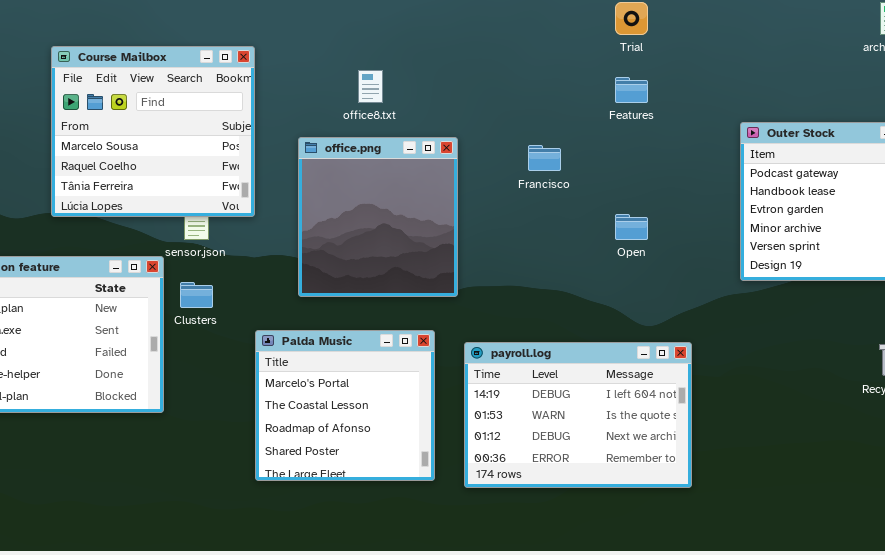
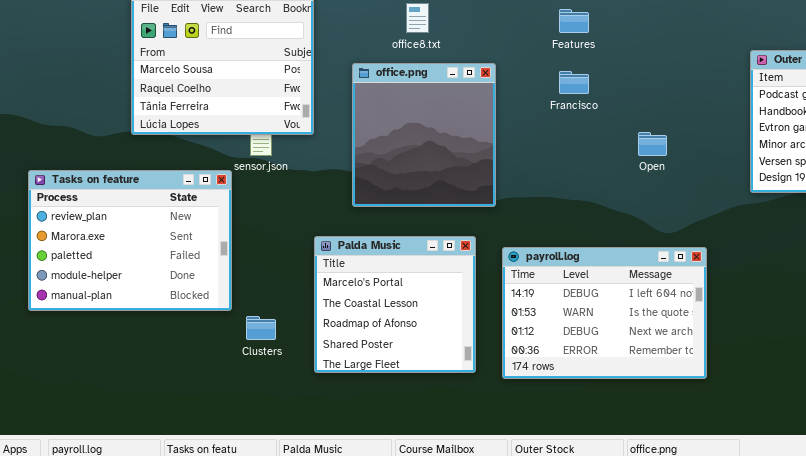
Features: [615,77,648,103] -> [559,9,589,33], moved
Clusters: [180,282,213,308] -> [246,316,276,340], moved

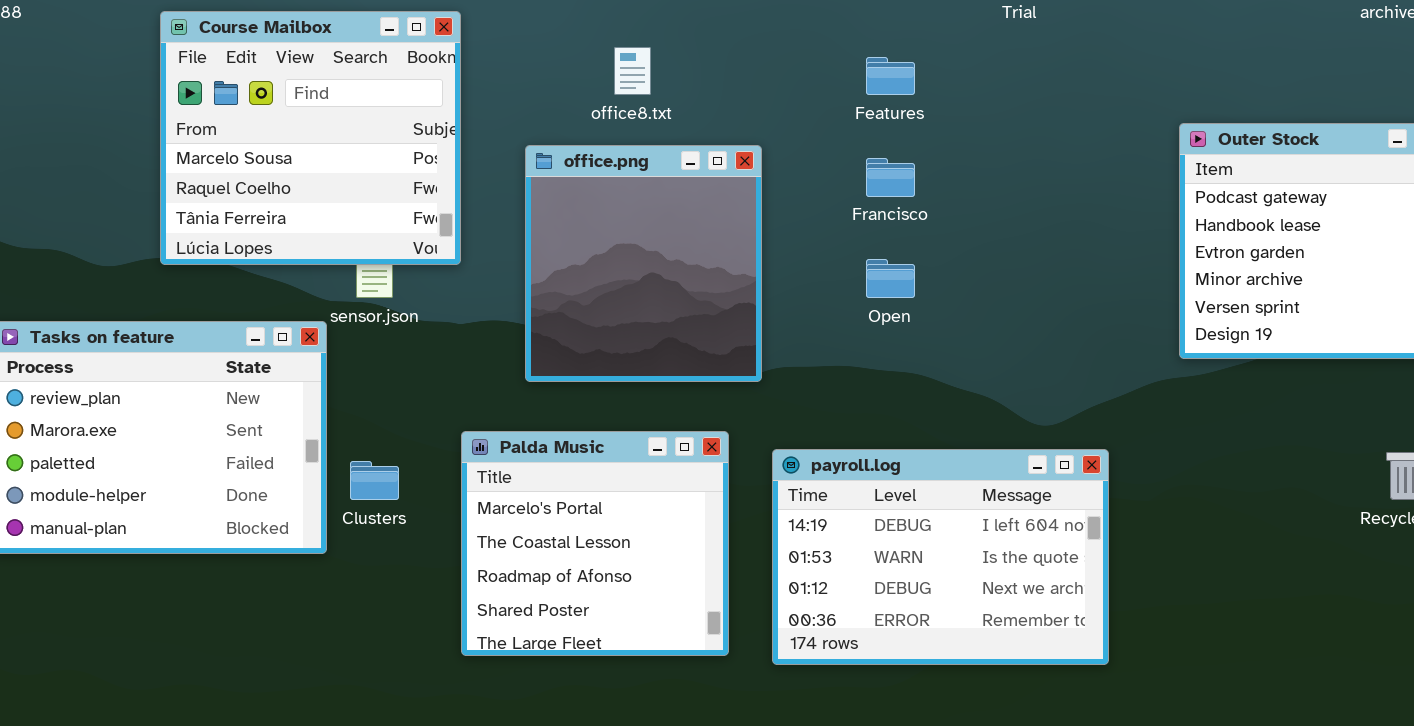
Open: [638,132,667,156] -> [866,259,915,298], moved
Clusters: [246,316,276,340] -> [350,461,399,500], moved

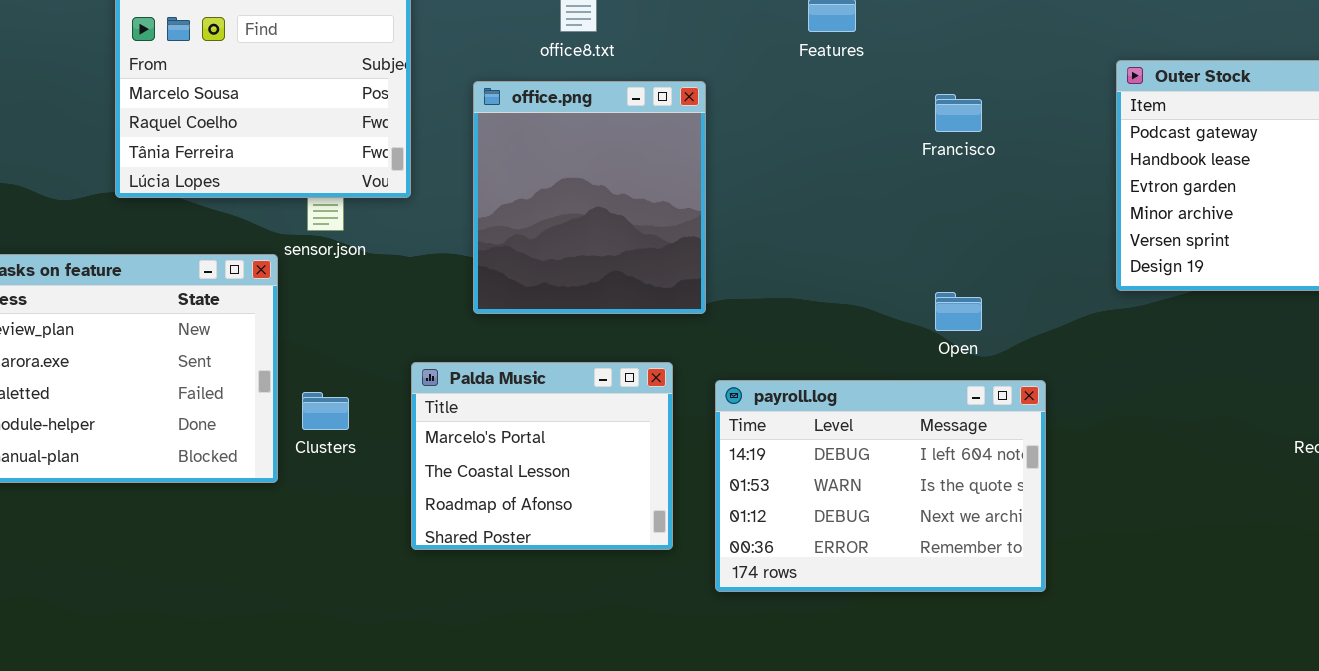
Francisco: [866,158,915,197] -> [935,94,982,132], moved
Open: [866,259,915,298] -> [935,292,982,331], moved
Palda Music: [461,431,729,656] -> [411,362,673,550], resized

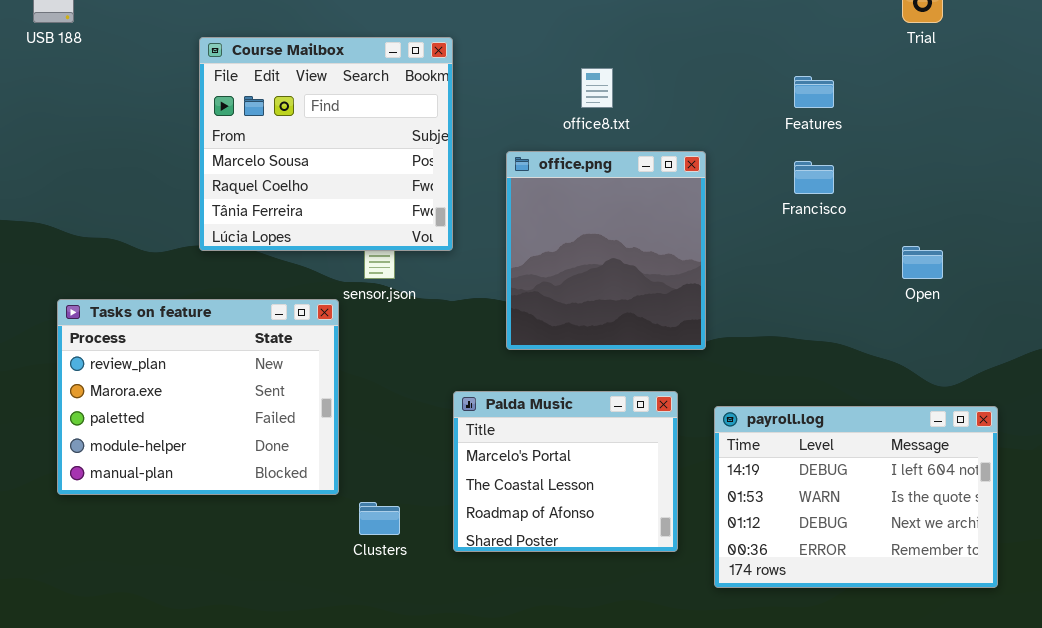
Francisco: [935,94,982,132] -> [794,161,834,194], moved
Open: [935,292,982,331] -> [902,246,943,279], moved
Clusters: [302,392,349,430] -> [359,502,400,535], moved

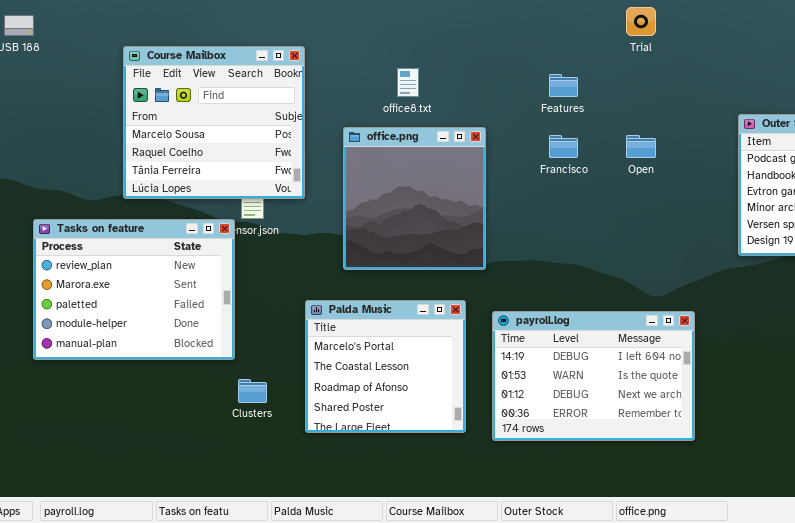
Open: [902,246,943,279] -> [626,135,656,158], moved
Tasks on feature: [57,299,339,495] -> [33,219,235,360], moved
Palda Music: [453,391,678,552] -> [305,300,466,433], resized

